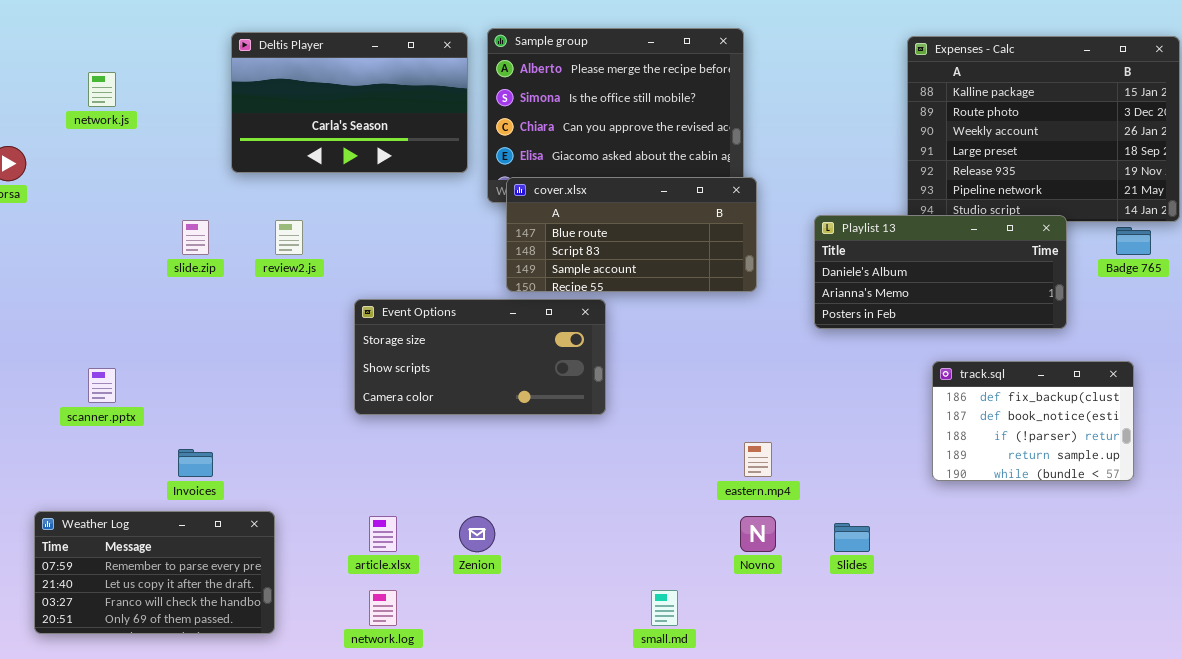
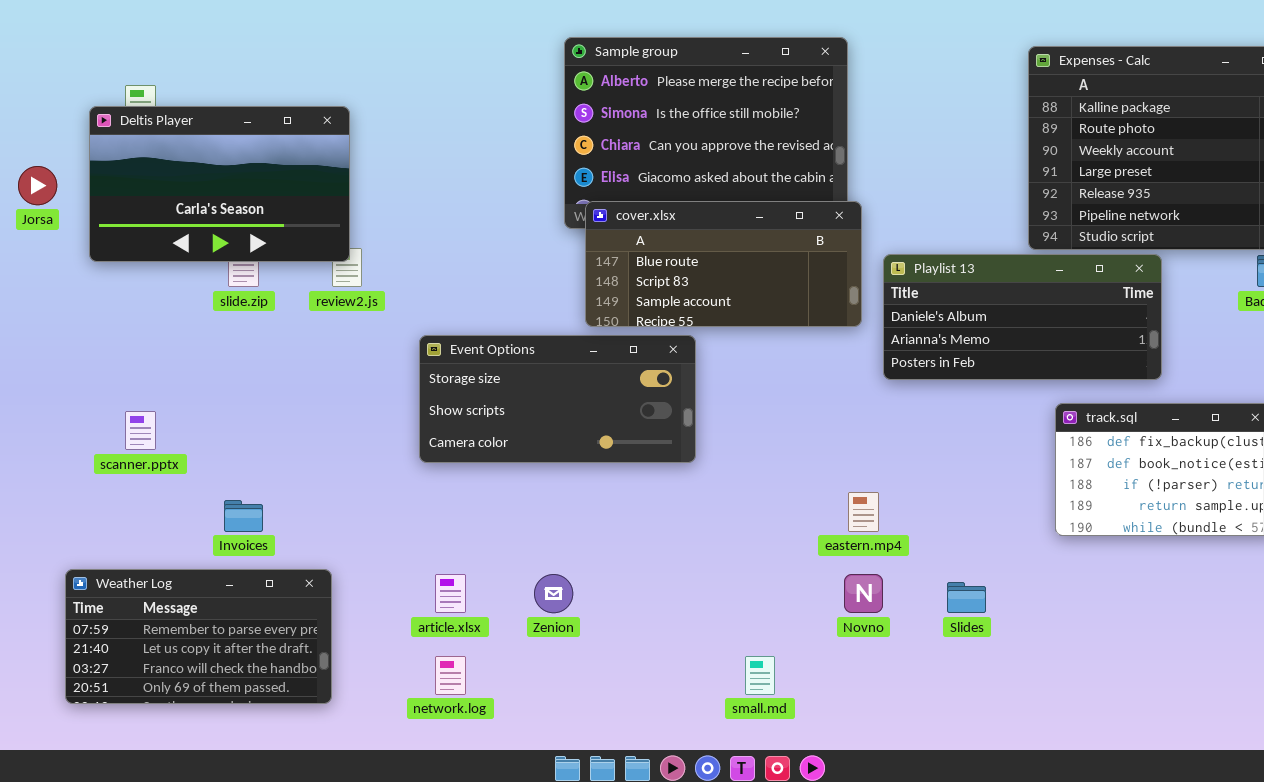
Deltis Player: [231,32,468,173] -> [89,106,350,262], moved
Playlist 13: [814,215,1067,329] -> [883,254,1162,380], moved

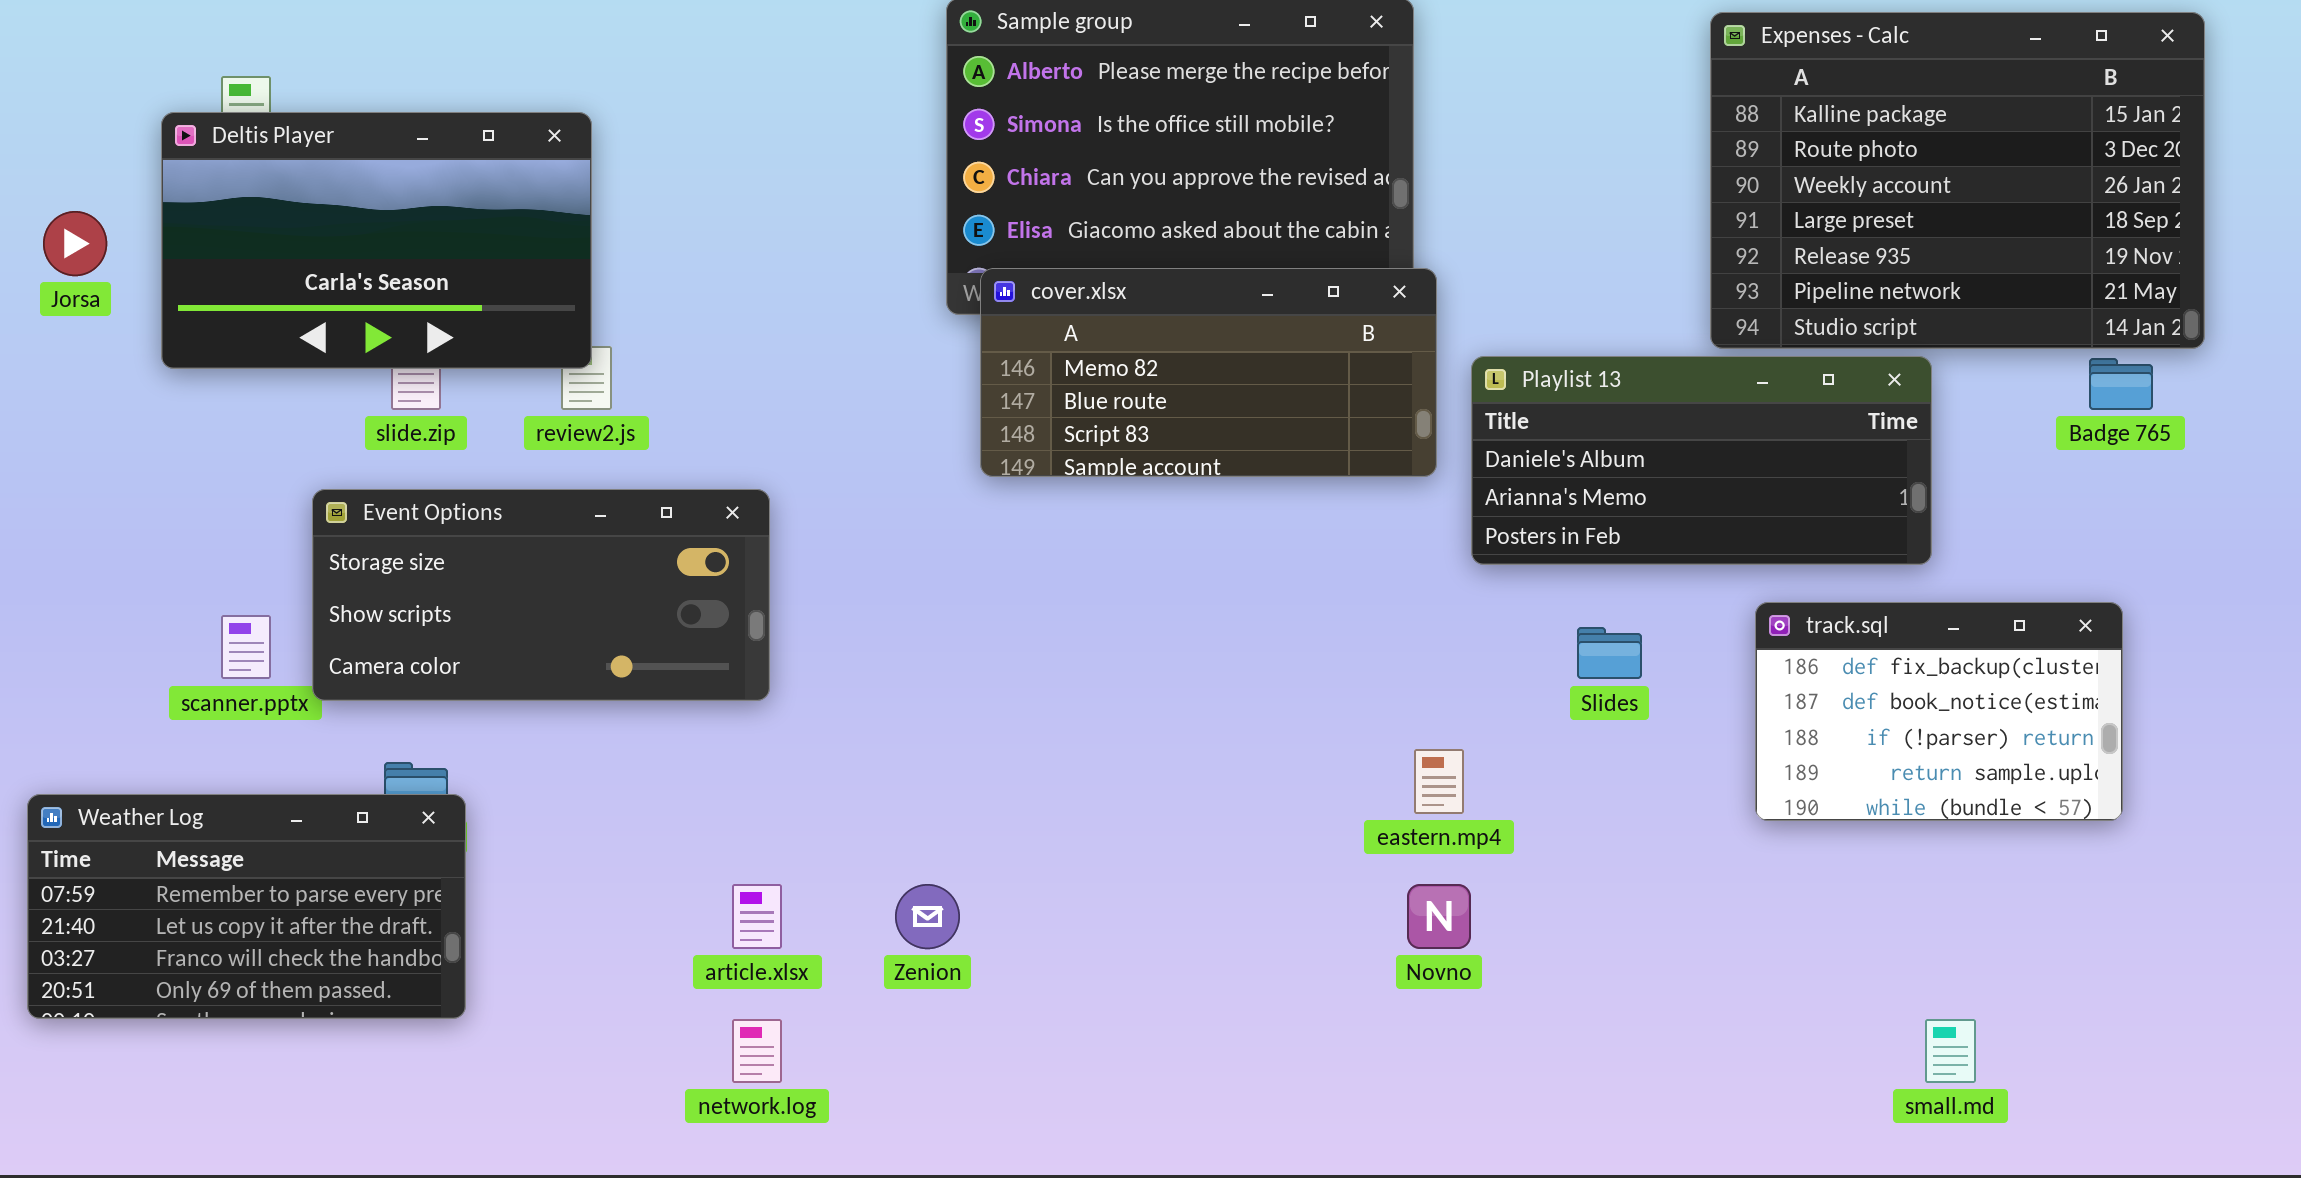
cover.xlsx: [585,201,862,327] -> [980,268,1437,477], scrolled up 1 row
Event Options: [419,335,696,463] -> [312,489,770,701], moved
Weather Log: [65,569,332,704] -> [27,794,466,1019], moved
Slides: [947,582,986,613] -> [1577,627,1642,679], moved
small.md: [745,656,775,695] -> [1925,1019,1976,1083], moved

